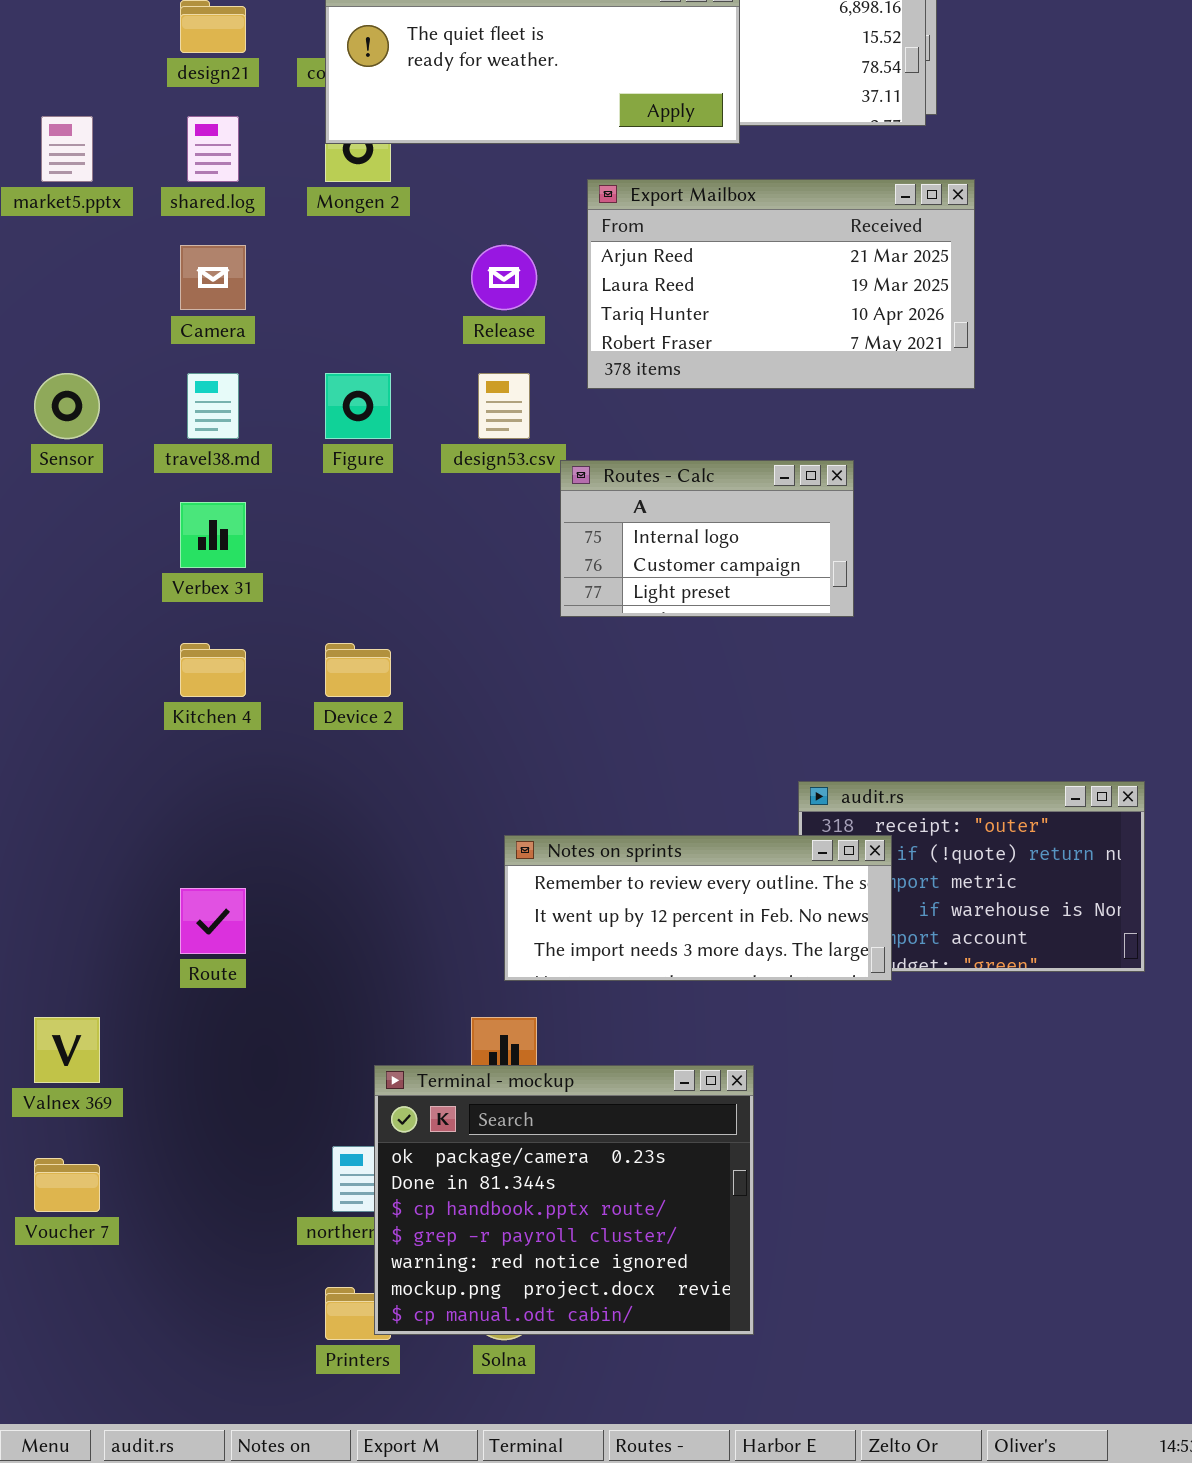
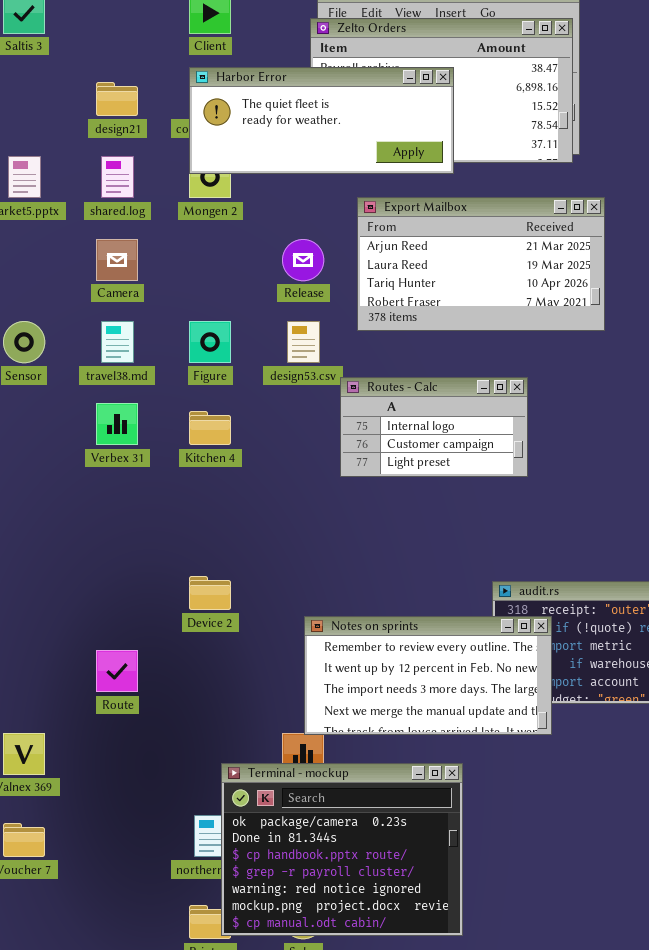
Kitchen 4: [180,643,246,697] -> [189,411,231,445], moved
Device 2: [325,643,391,697] -> [189,576,231,610], moved
Notes on sprints: [504,835,892,981] -> [304,616,552,735], resized

